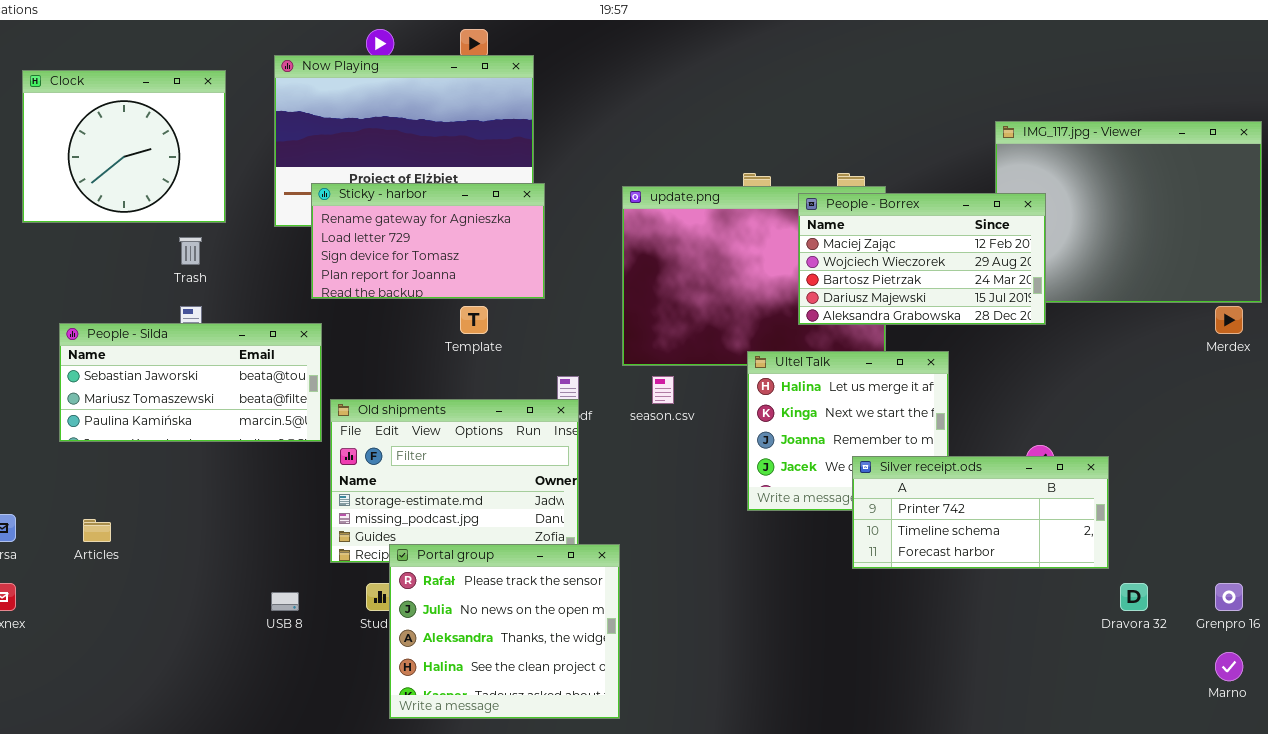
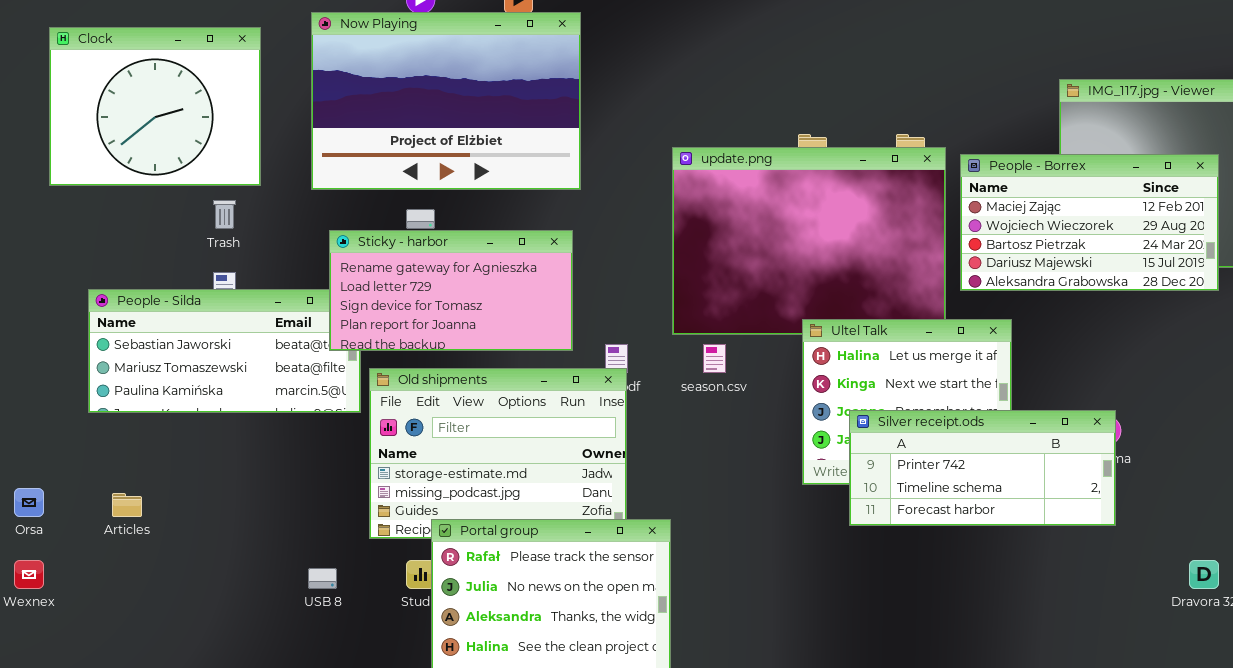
Sticky - harbor: [311,183,545,299] -> [329,230,573,351], moved
People - Borrex: [798,193,1046,325] -> [960,154,1219,291], moved
Silver receipt.ods: [852,456,1109,569] -> [849,410,1116,526], moved

